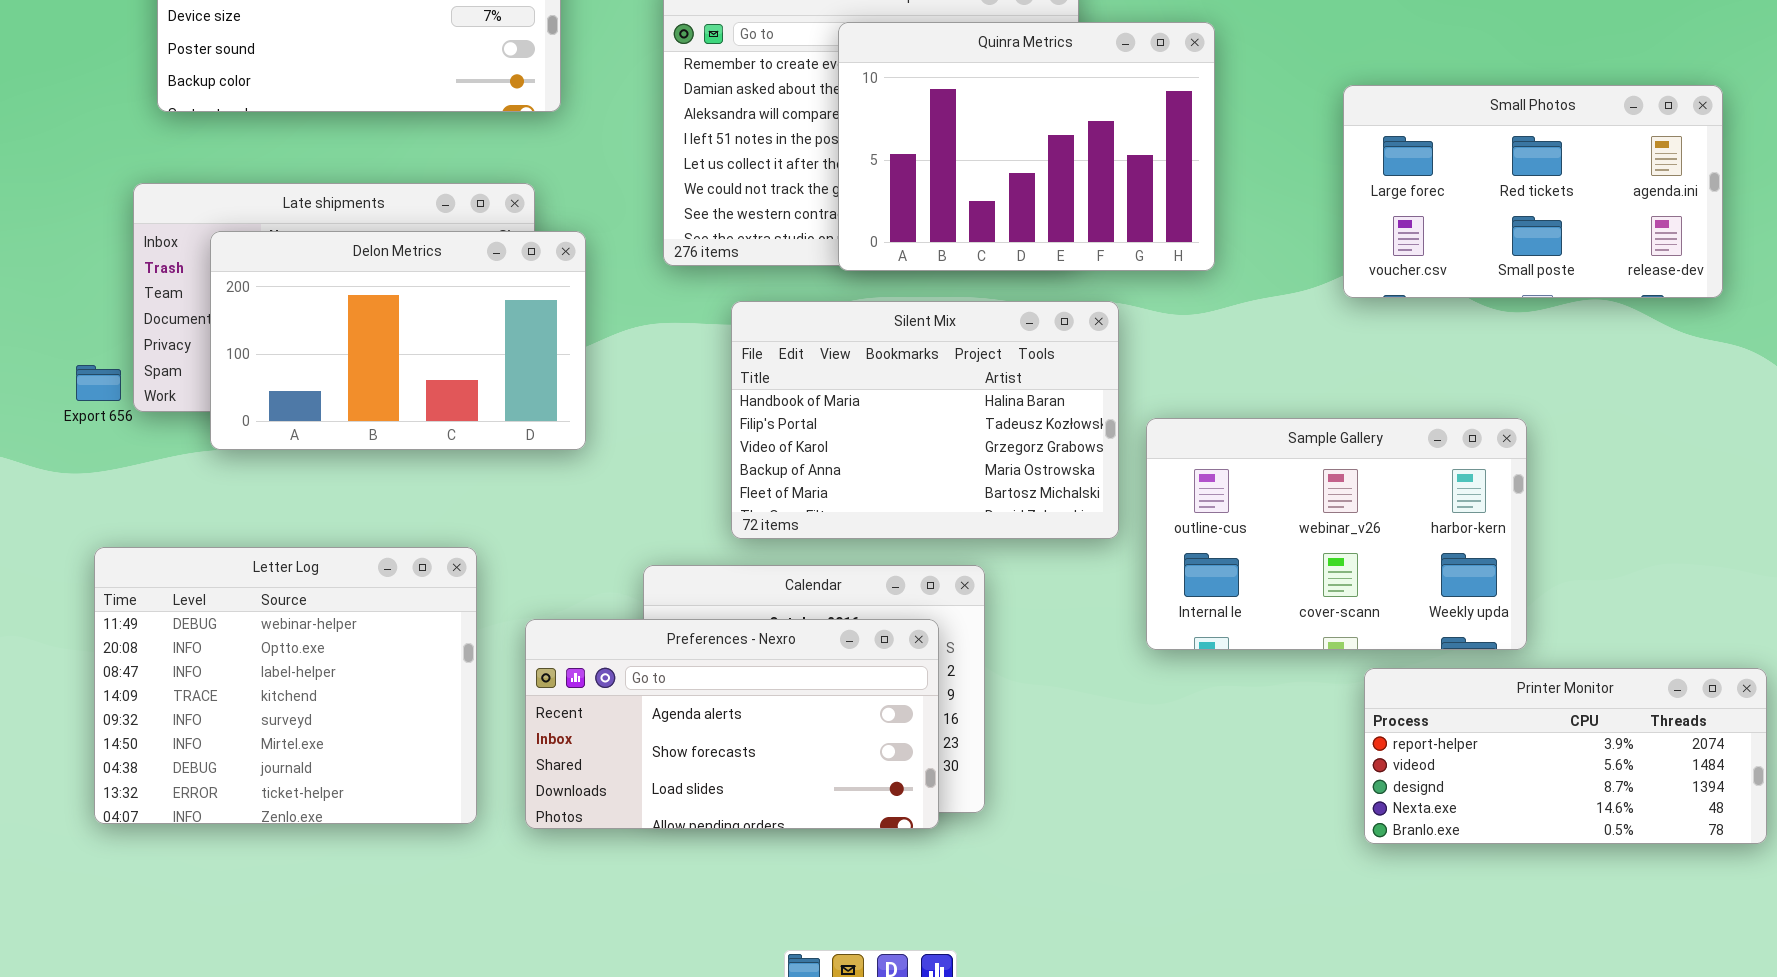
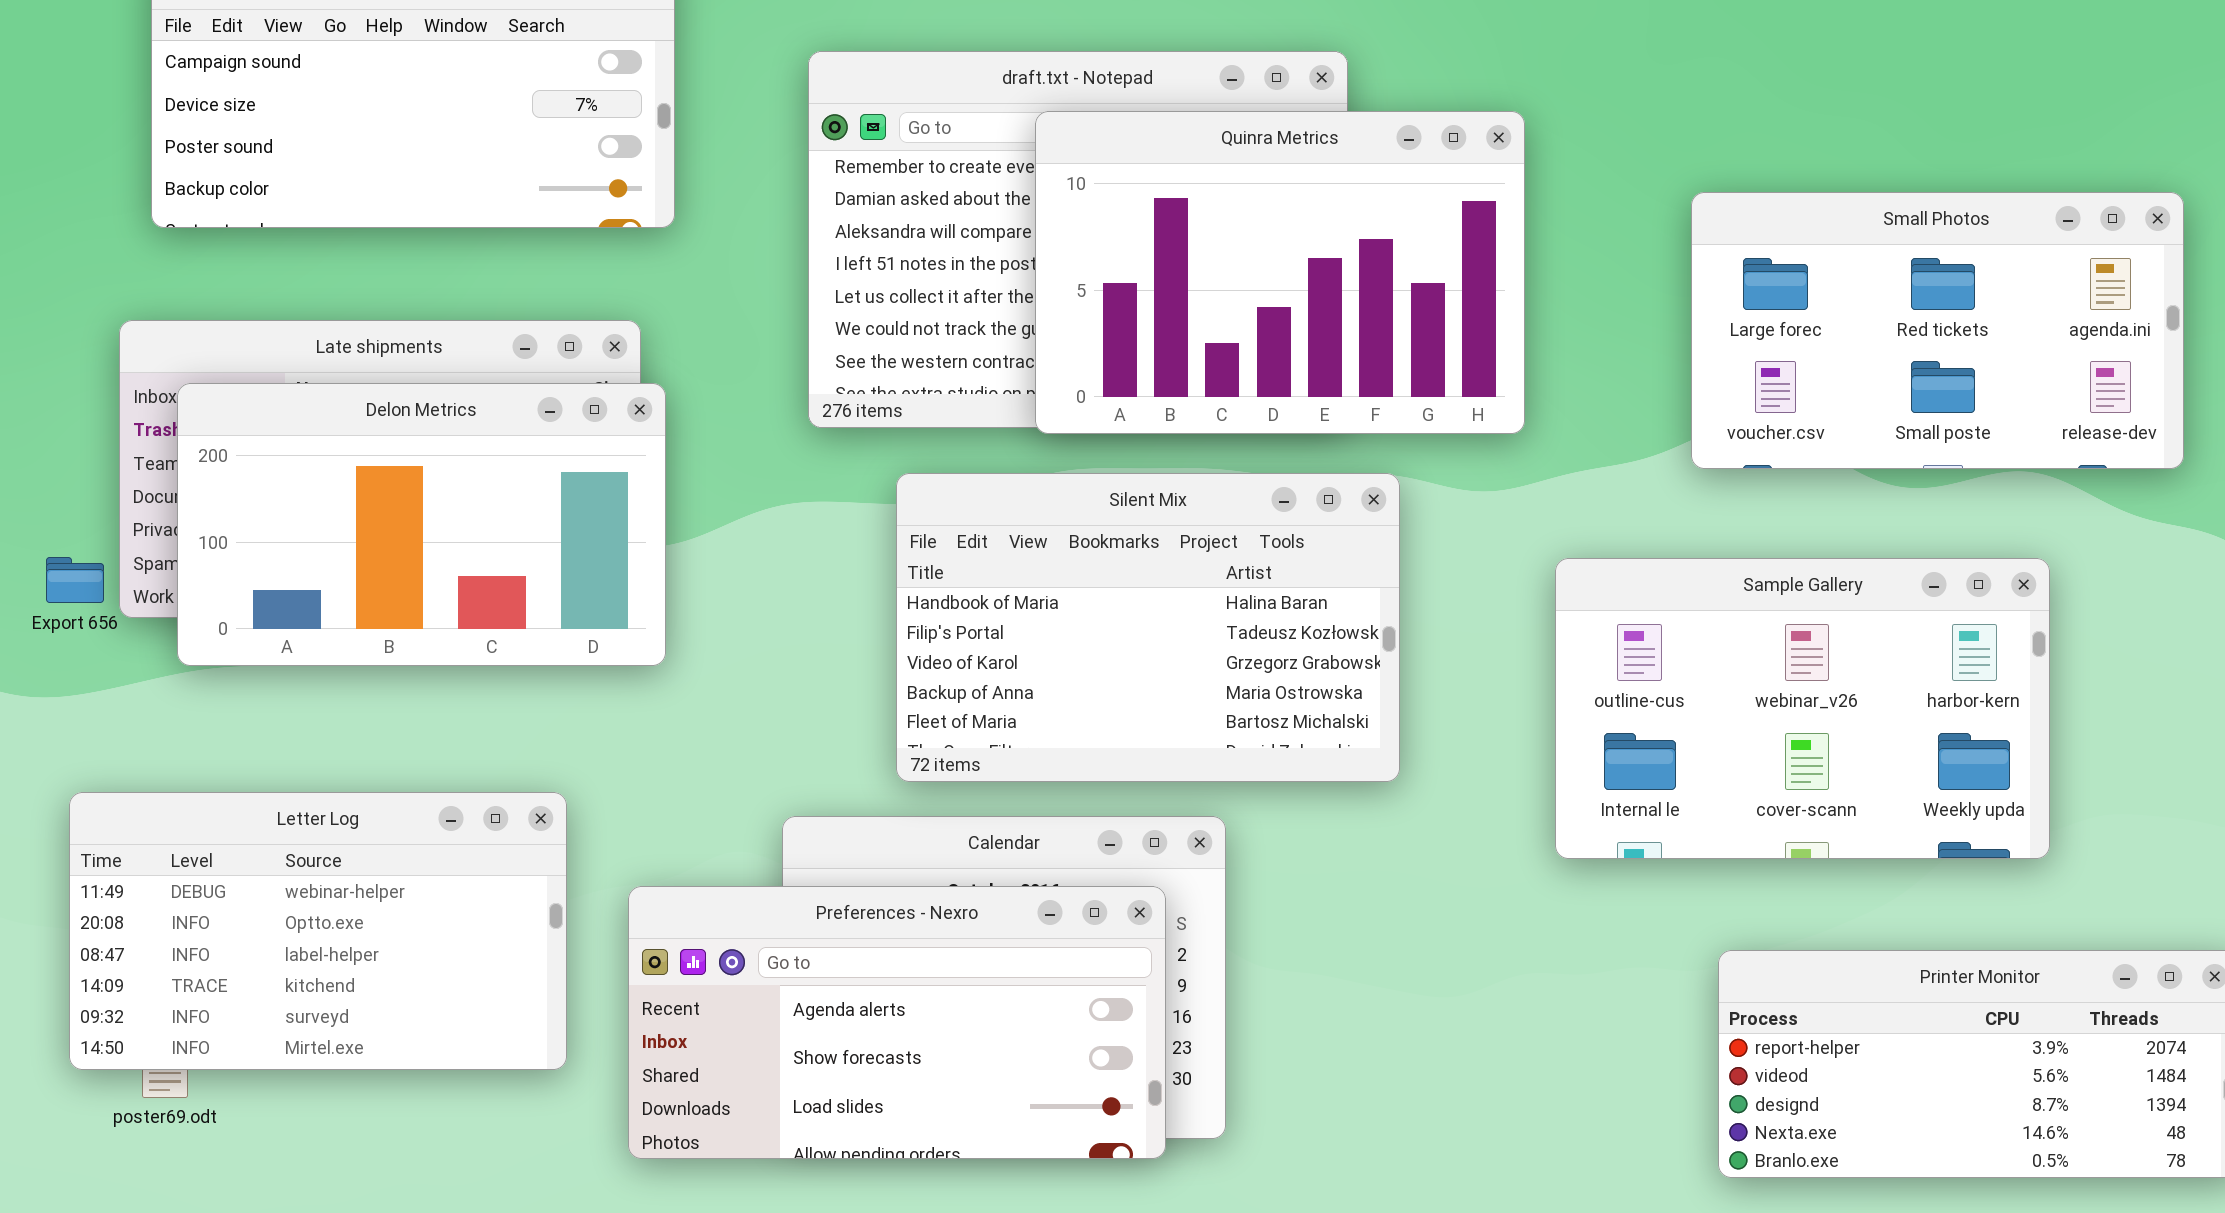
Delon Metrics: [210,231,586,450] -> [177,383,666,666], moved
Sample Gallery: [1146,418,1527,650] -> [1555,558,2050,859], moved
Letter Log: [94,547,477,824] -> [69,792,567,1070], resized

